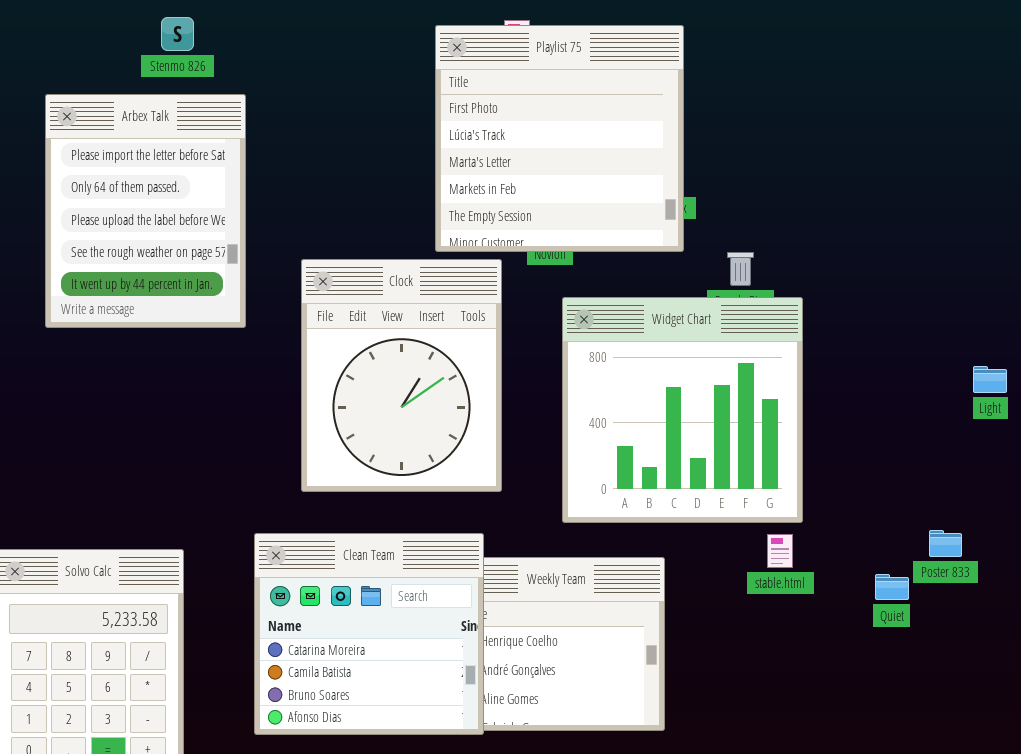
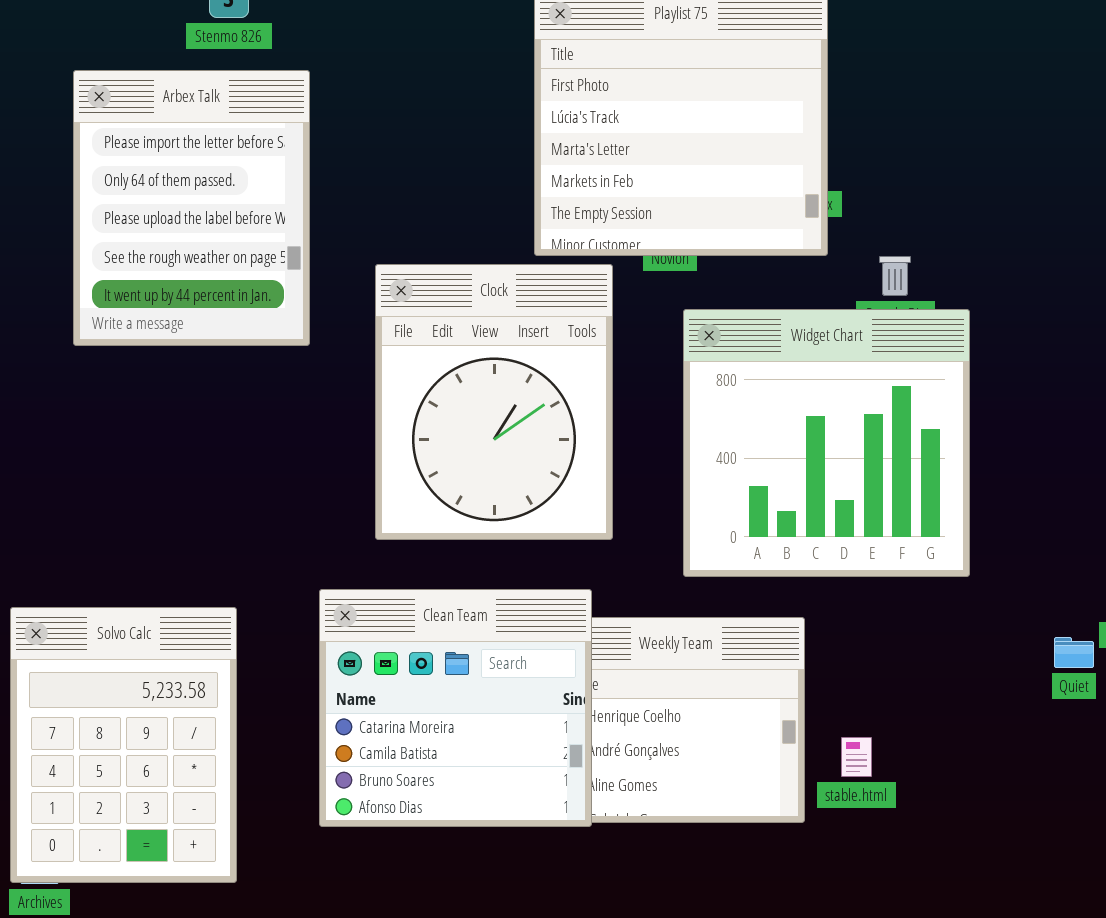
stable.html: [767,534,793,568] -> [841,737,872,777], moved

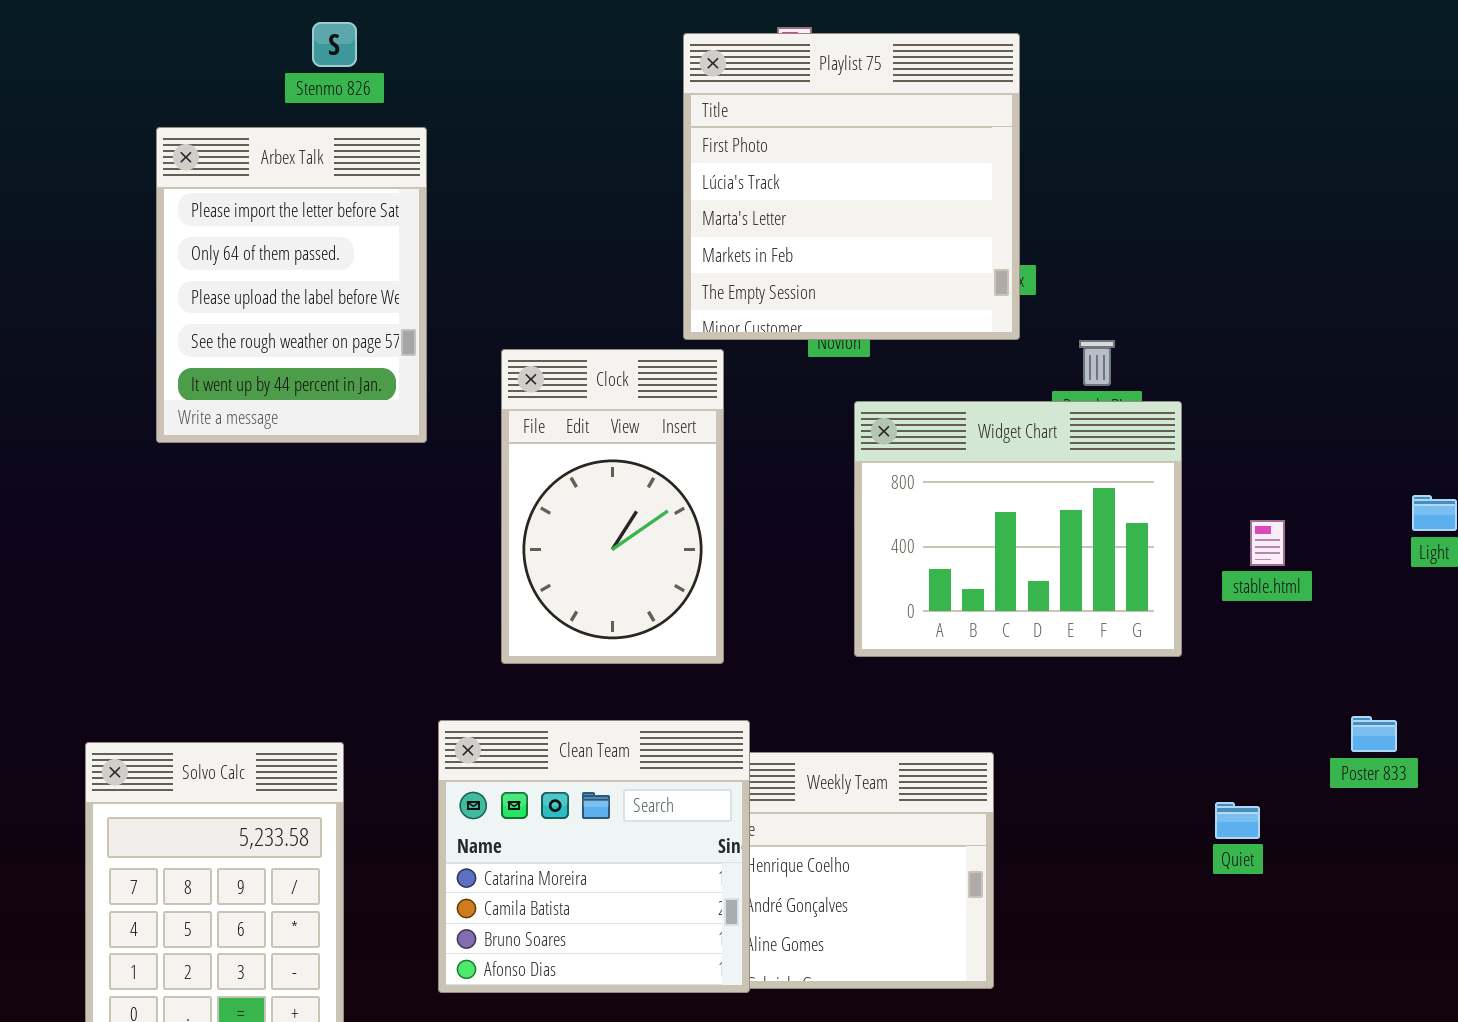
Clock: [375,264,613,540] -> [501,349,724,664], resized
Widget Chart: [683,309,970,577] -> [854,401,1182,657], resized
Quiet: [1054,637,1094,668] -> [1215,802,1260,839], moved
stable.html: [841,737,872,777] -> [1250,520,1285,566], moved

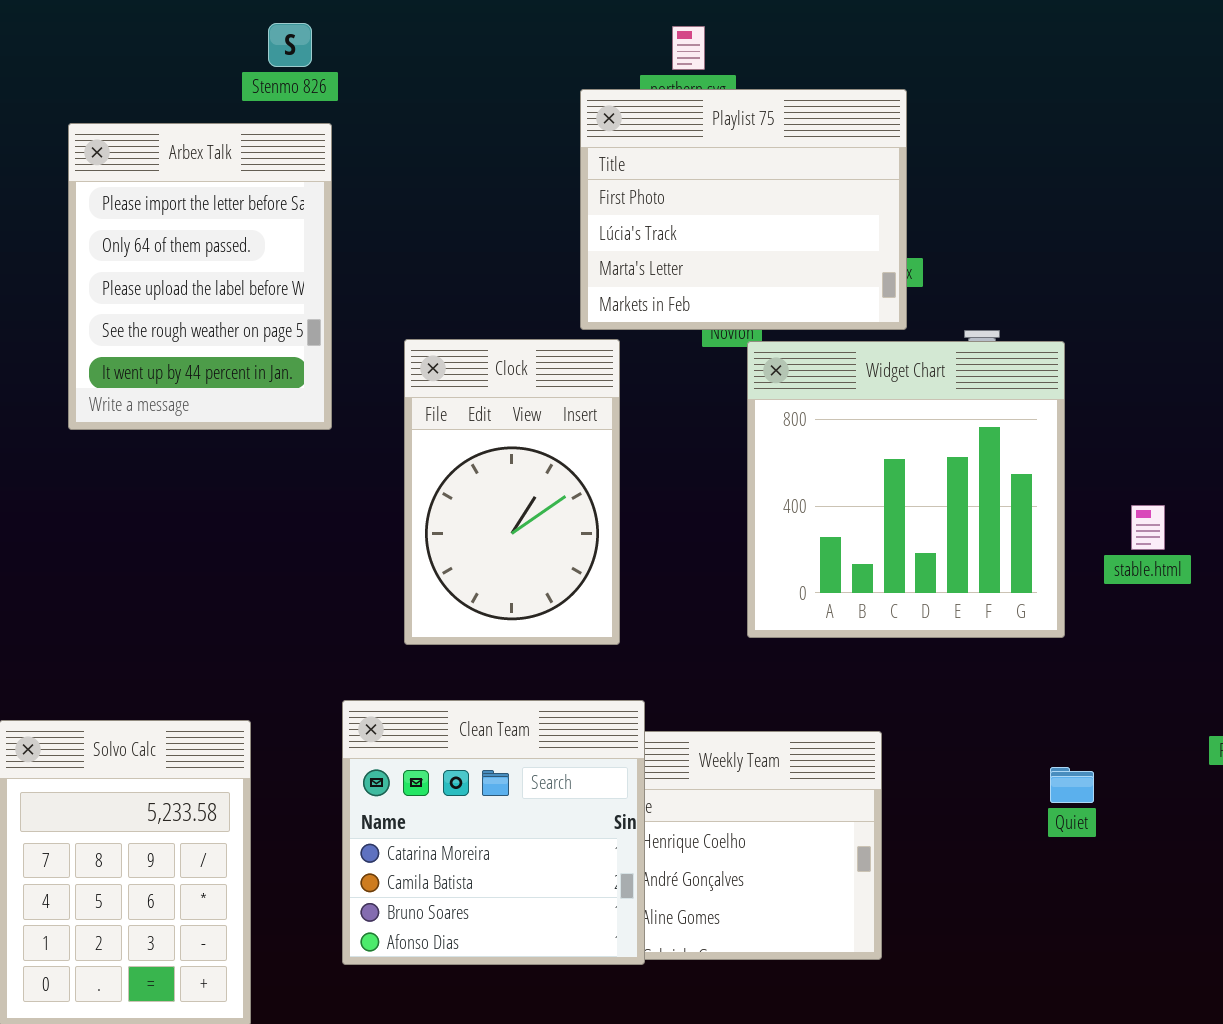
Stenmo 826: [312,22,357,67] -> [268,23,312,67], moved
Playlist 75: [683,33,1020,340] -> [580,89,907,330], resized
Widget Chart: [854,401,1182,657] -> [747,341,1065,638], resized
Quiet: [1215,802,1260,839] -> [1050,767,1094,803], moved

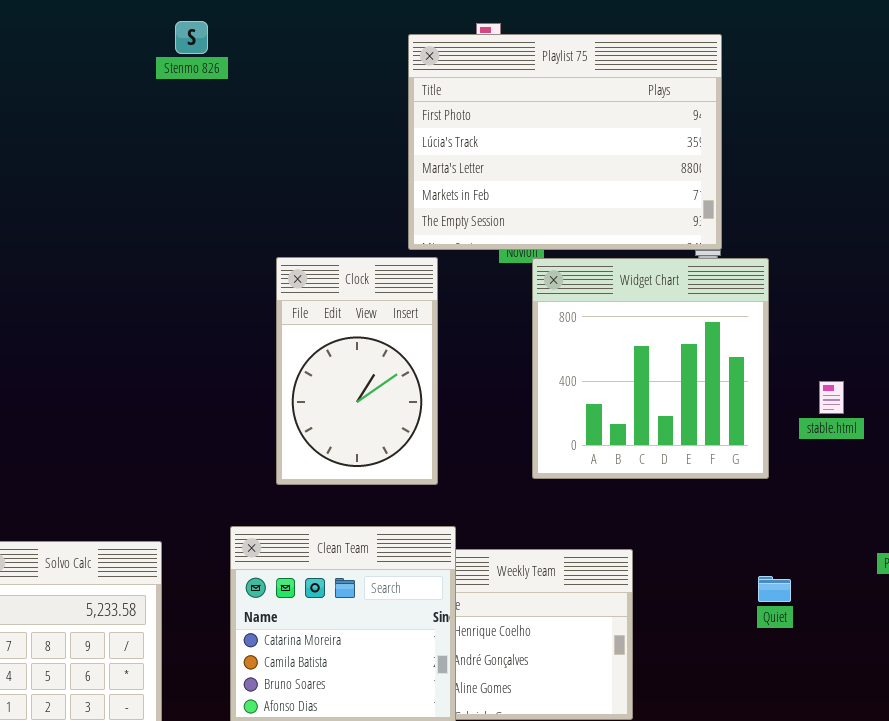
Playlist 75: [580,89,907,330] -> [408,34,722,250], resized
Arbex Talk: [68,123,332,430] -> none, closed

